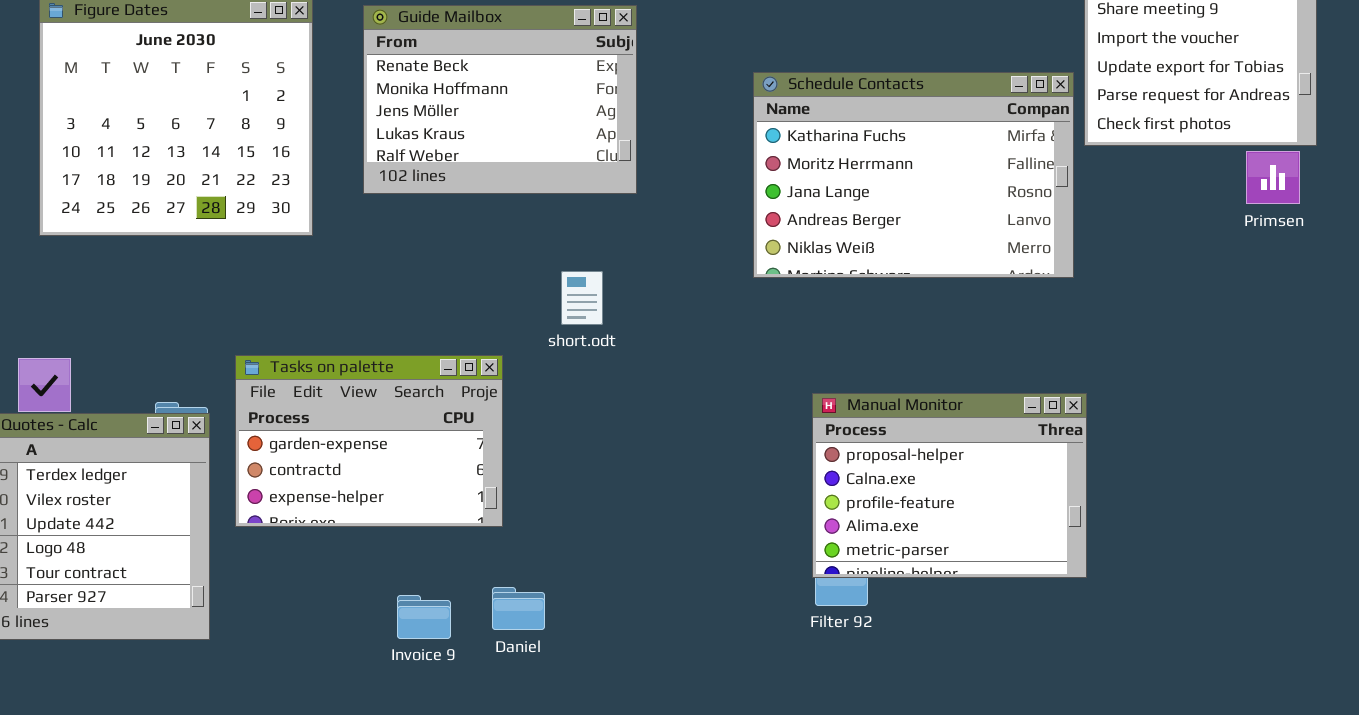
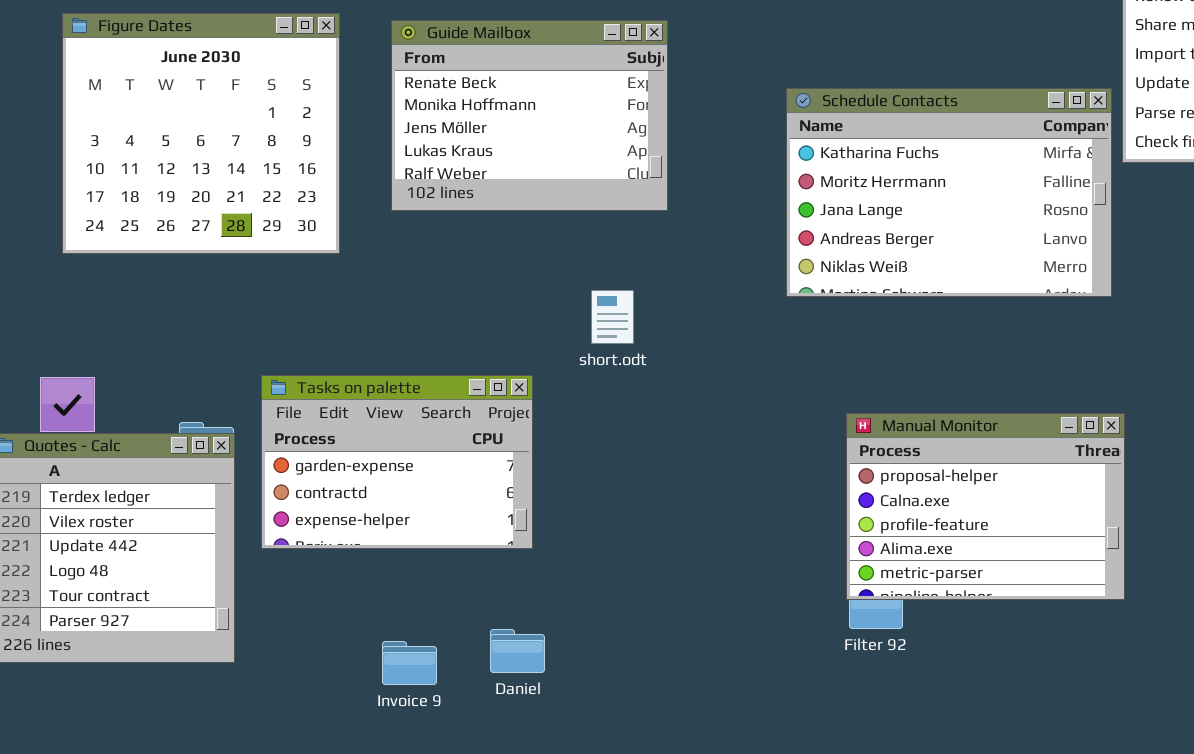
Daniel: [492,587,545,630] -> [490,629,545,673], moved
Invoice 9: [397,595,451,639] -> [382,641,437,685], moved

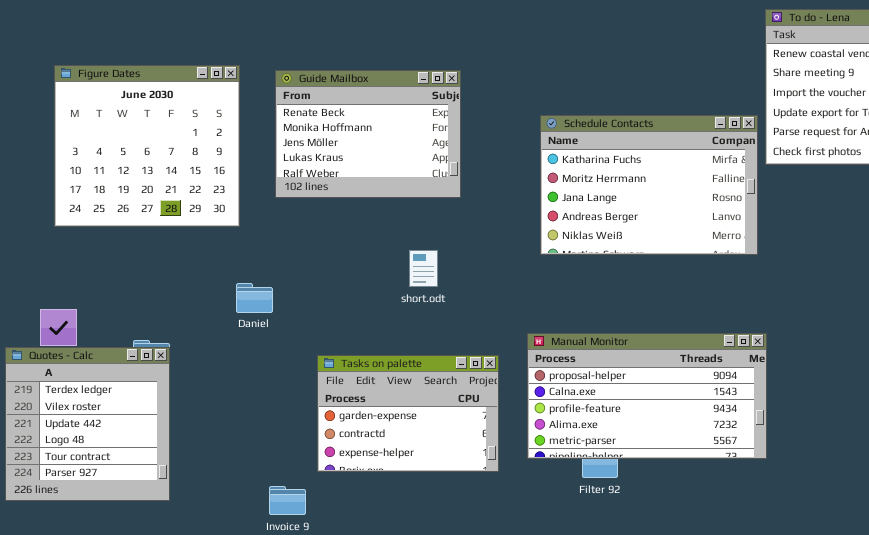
Tasks on palette: [261,375,533,549] -> [317,355,499,472], moved
Manual Monitor: [846,413,1125,600] -> [527,333,767,459], resized
Daniel: [490,629,545,673] -> [236,283,273,313], moved

